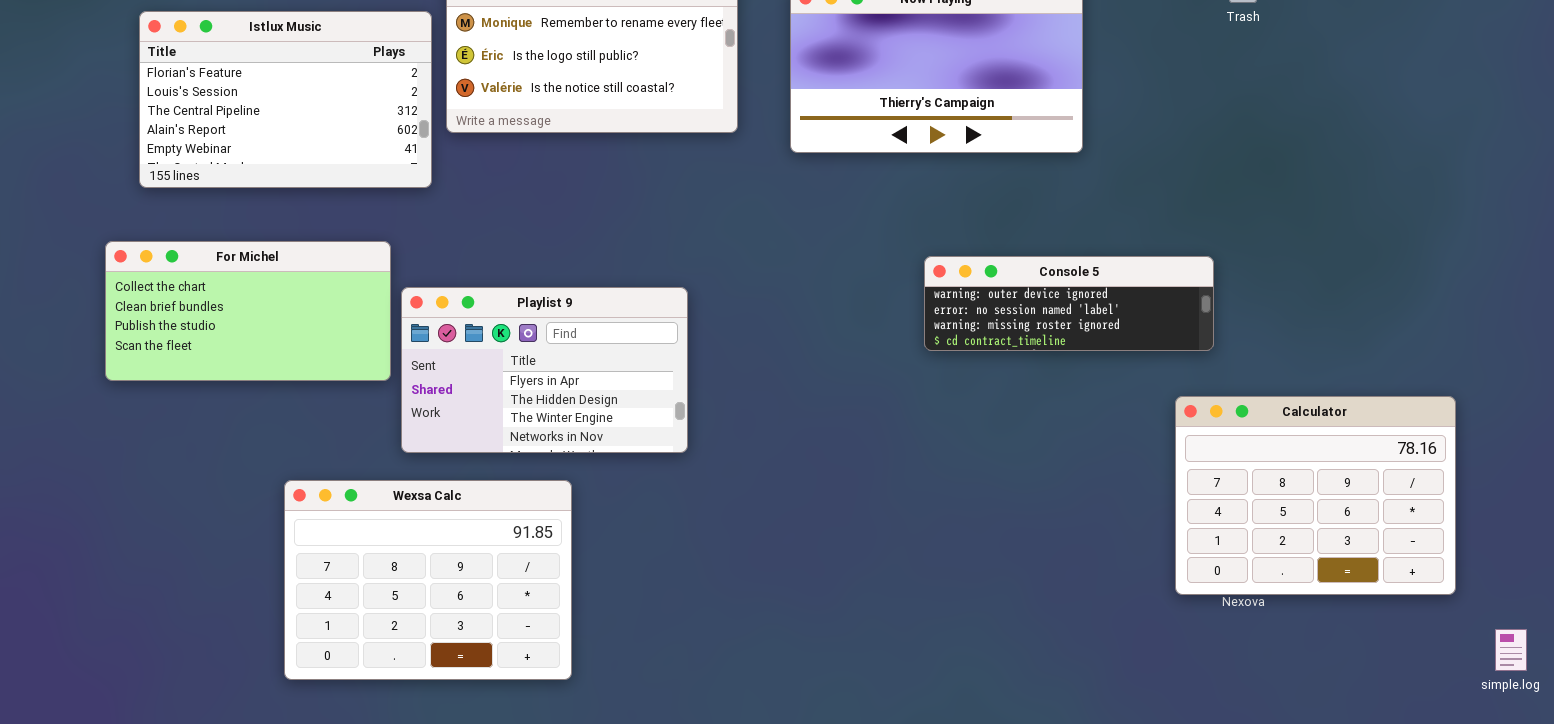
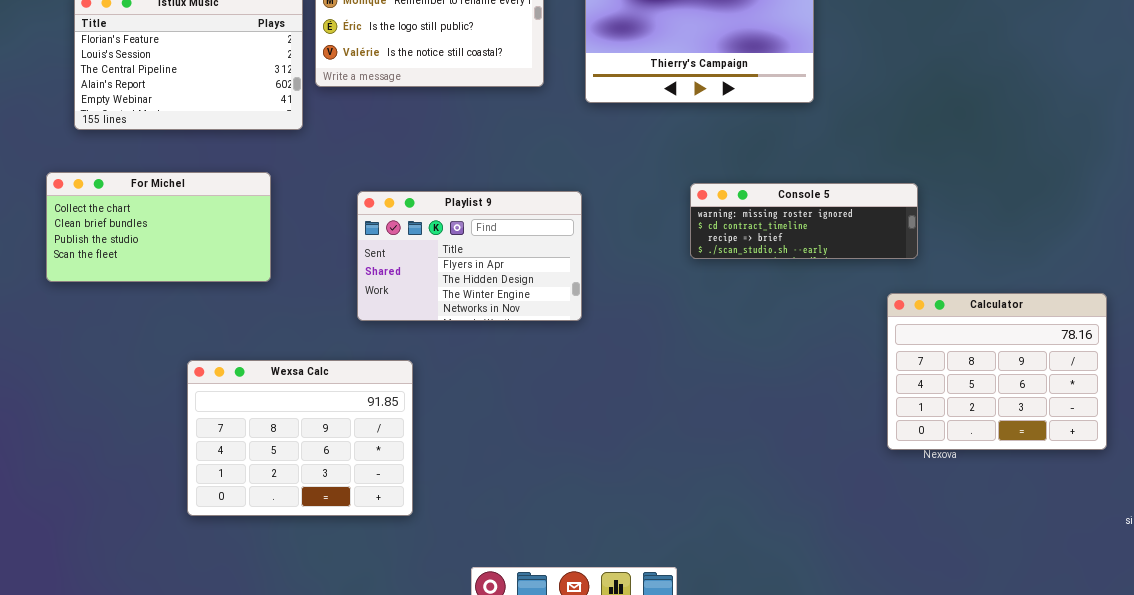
Console 5: [924,256,1214,351] -> [690,183,918,259], scrolled down 2 rows
Playlist 9: [401,287,688,453] -> [357,191,582,321], moved

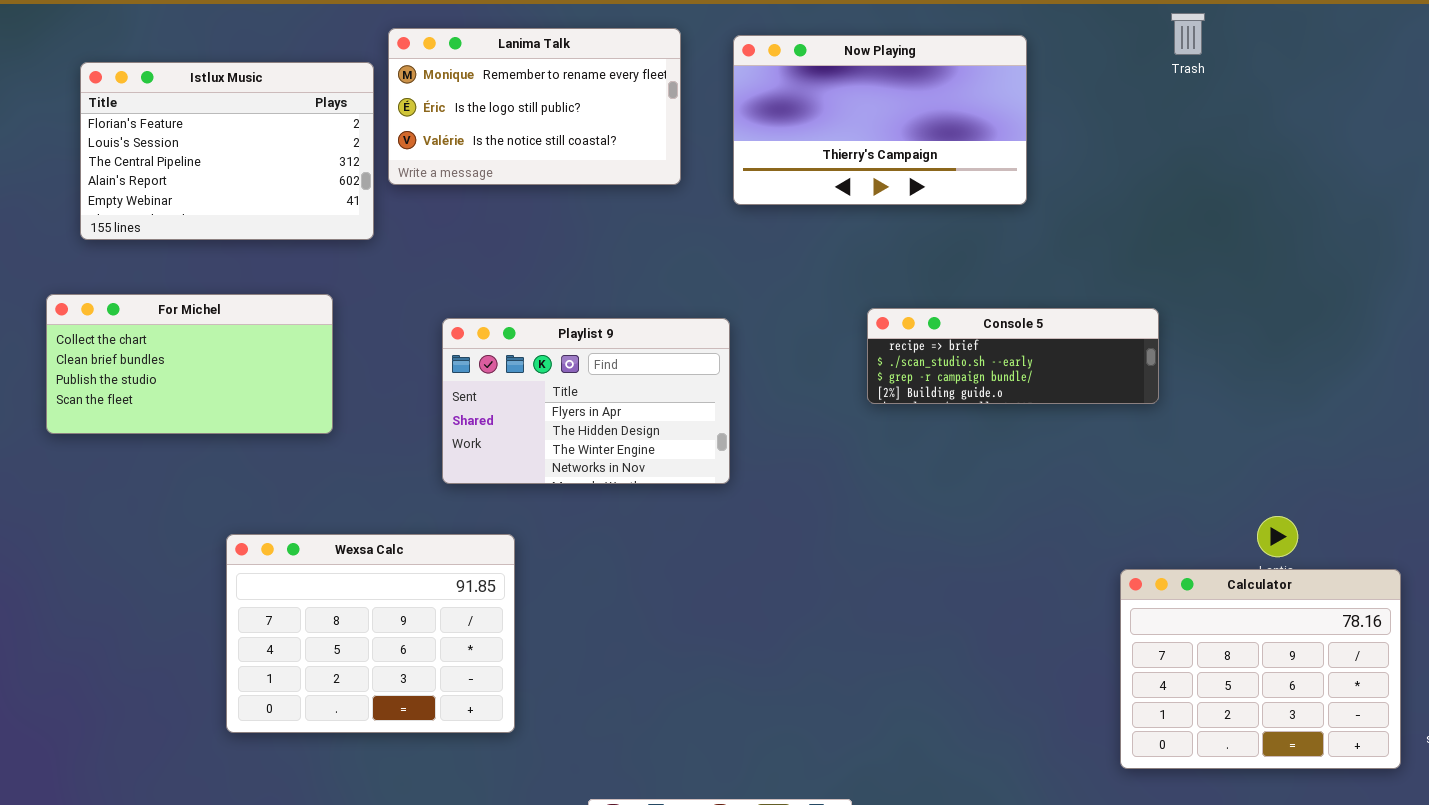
Console 5: [690,183,918,259] -> [867,308,1159,404], scrolled down 2 rows
Calculator: [887,293,1107,450] -> [1120,569,1401,769], moved

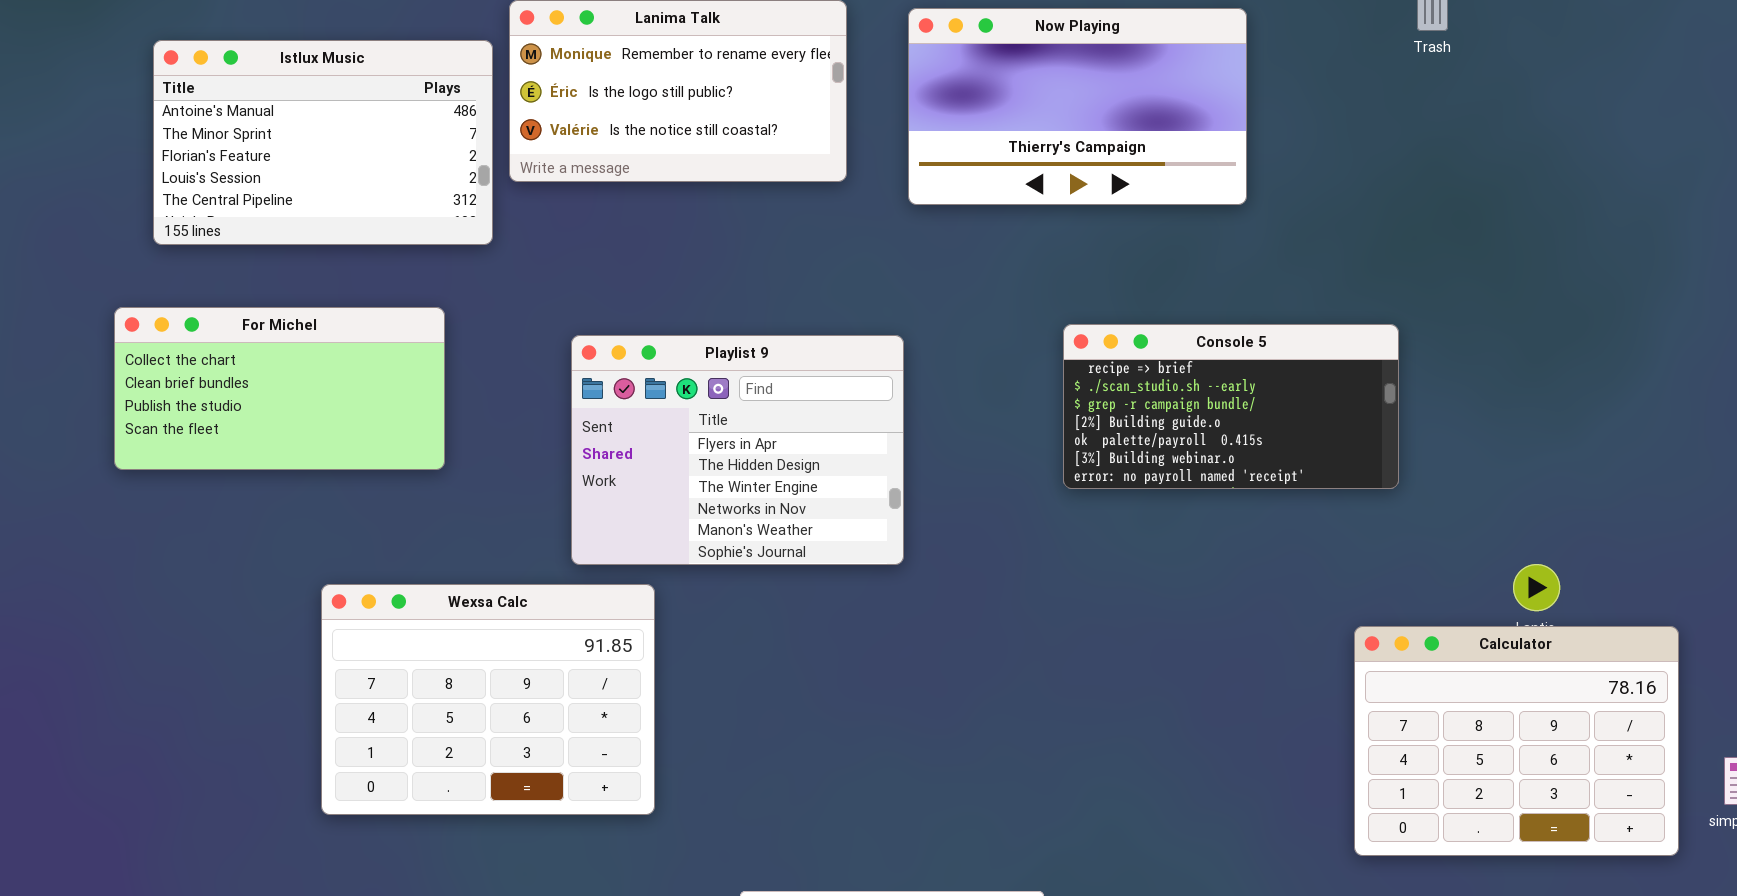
Istlux Music: [80,62,374,240] -> [153,40,493,245], scrolled up 2 rows
Console 5: [867,308,1159,404] -> [1063,324,1399,489], resized
Playlist 9: [442,318,730,484] -> [571,335,904,565], resized

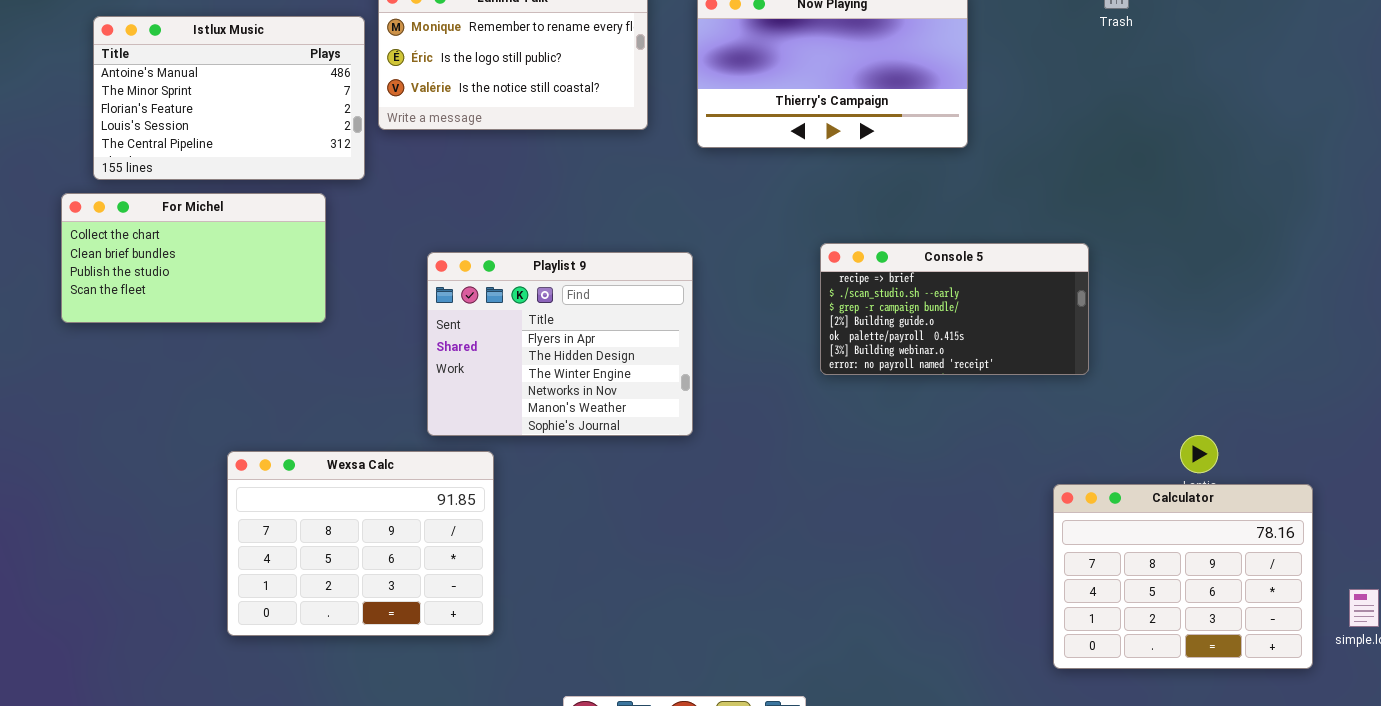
For Michel: [114,307,445,470] -> [61,193,326,323], moved

